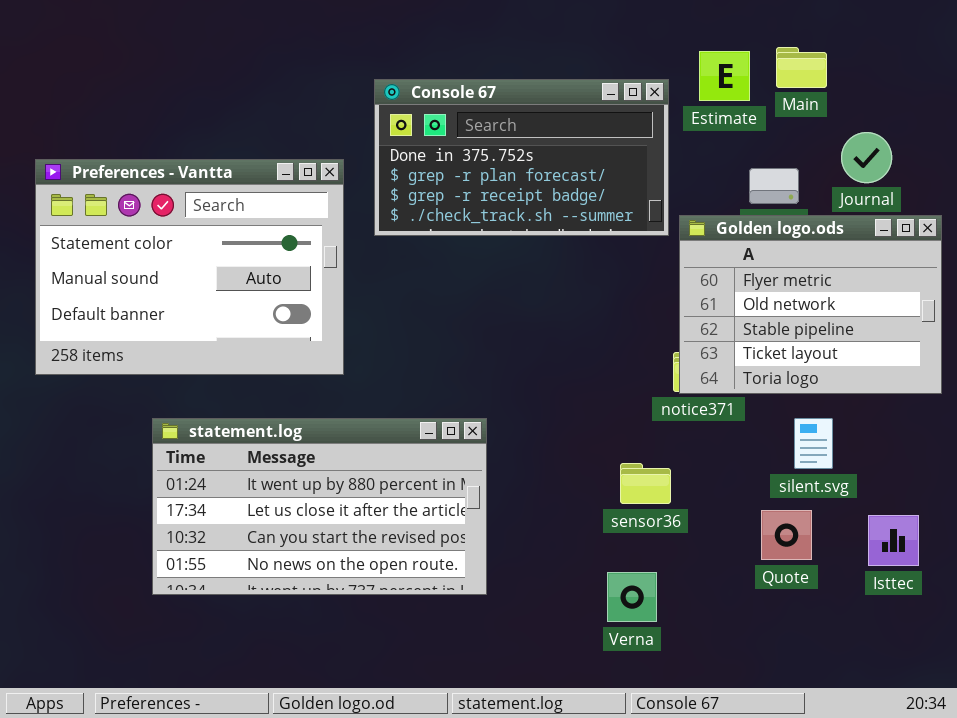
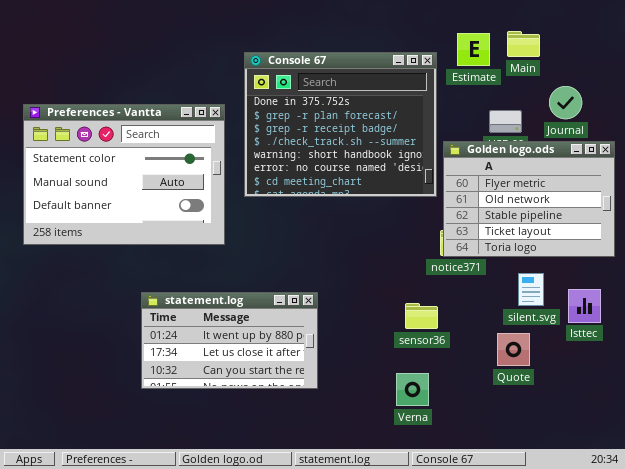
Console 67: [374,79,669,236] -> [244,52,437,197], resized
statement.log: [152,418,487,595] -> [141,292,318,389], resized
Isttec: [868,515,919,566] -> [568,289,601,323], moved

